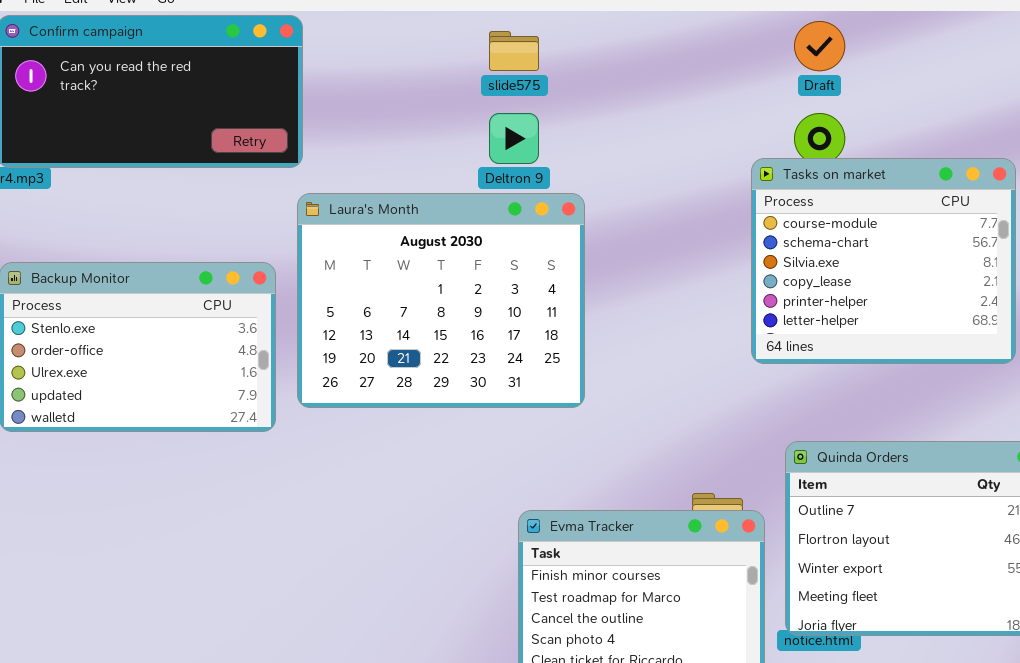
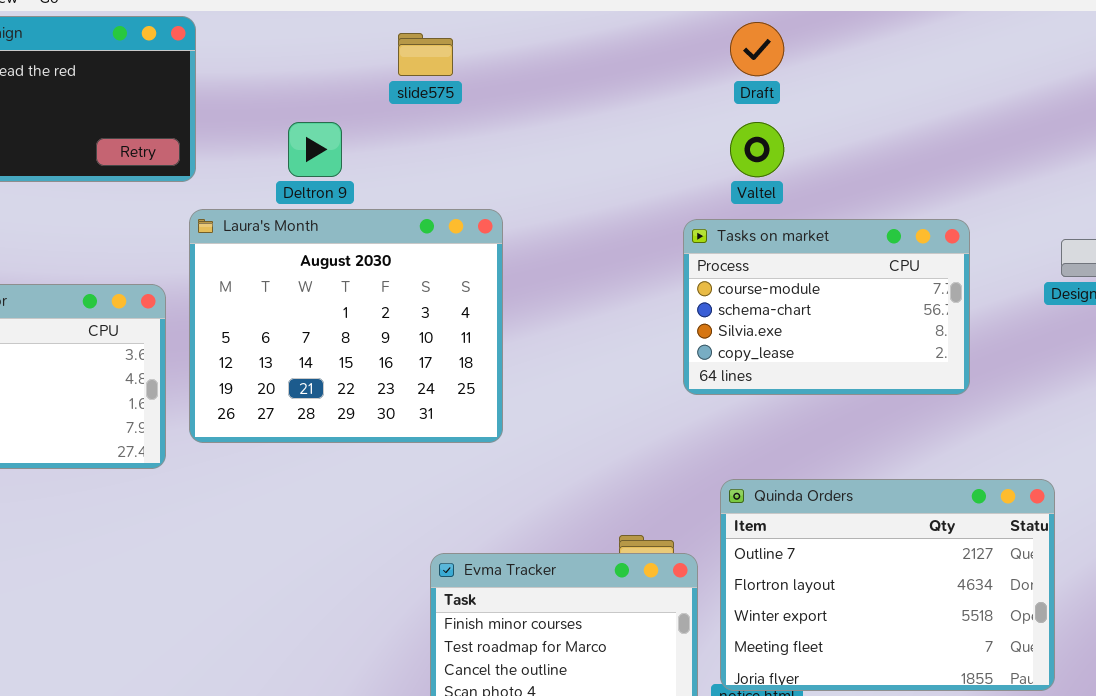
Deltron 9: [489,113,539,164] -> [288,122,342,177], moved
Tasks on market: [751,158,1016,364] -> [683,219,970,395], resized

